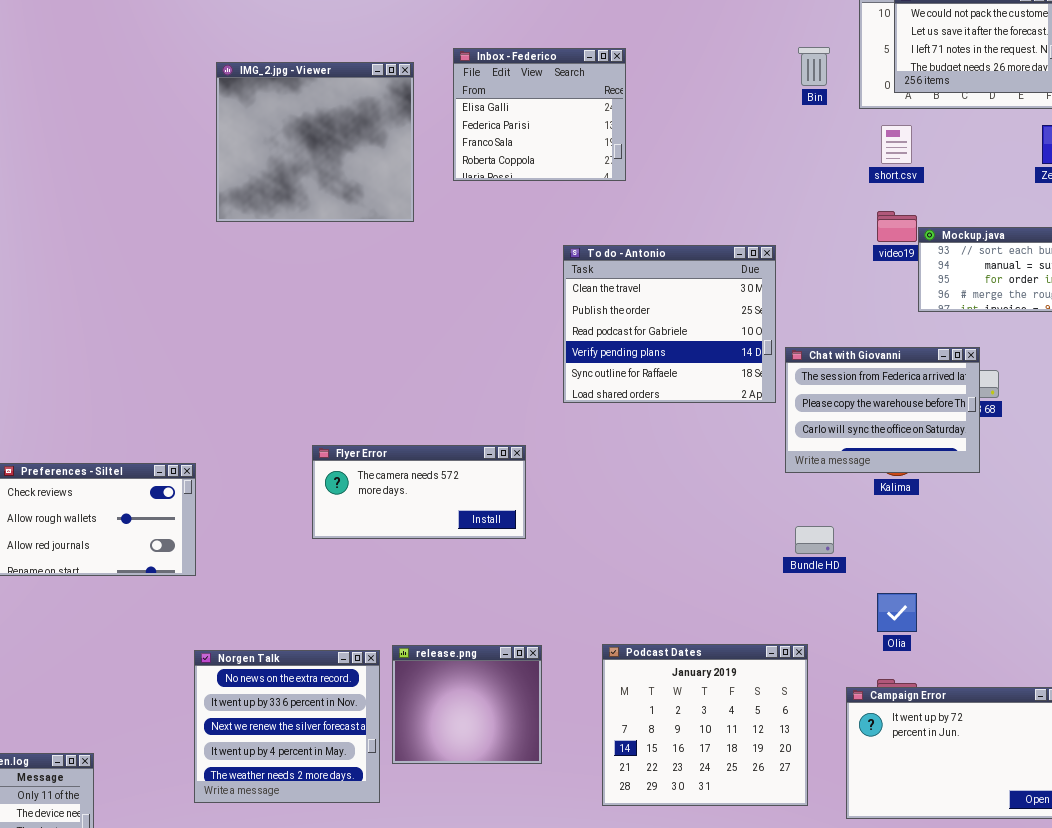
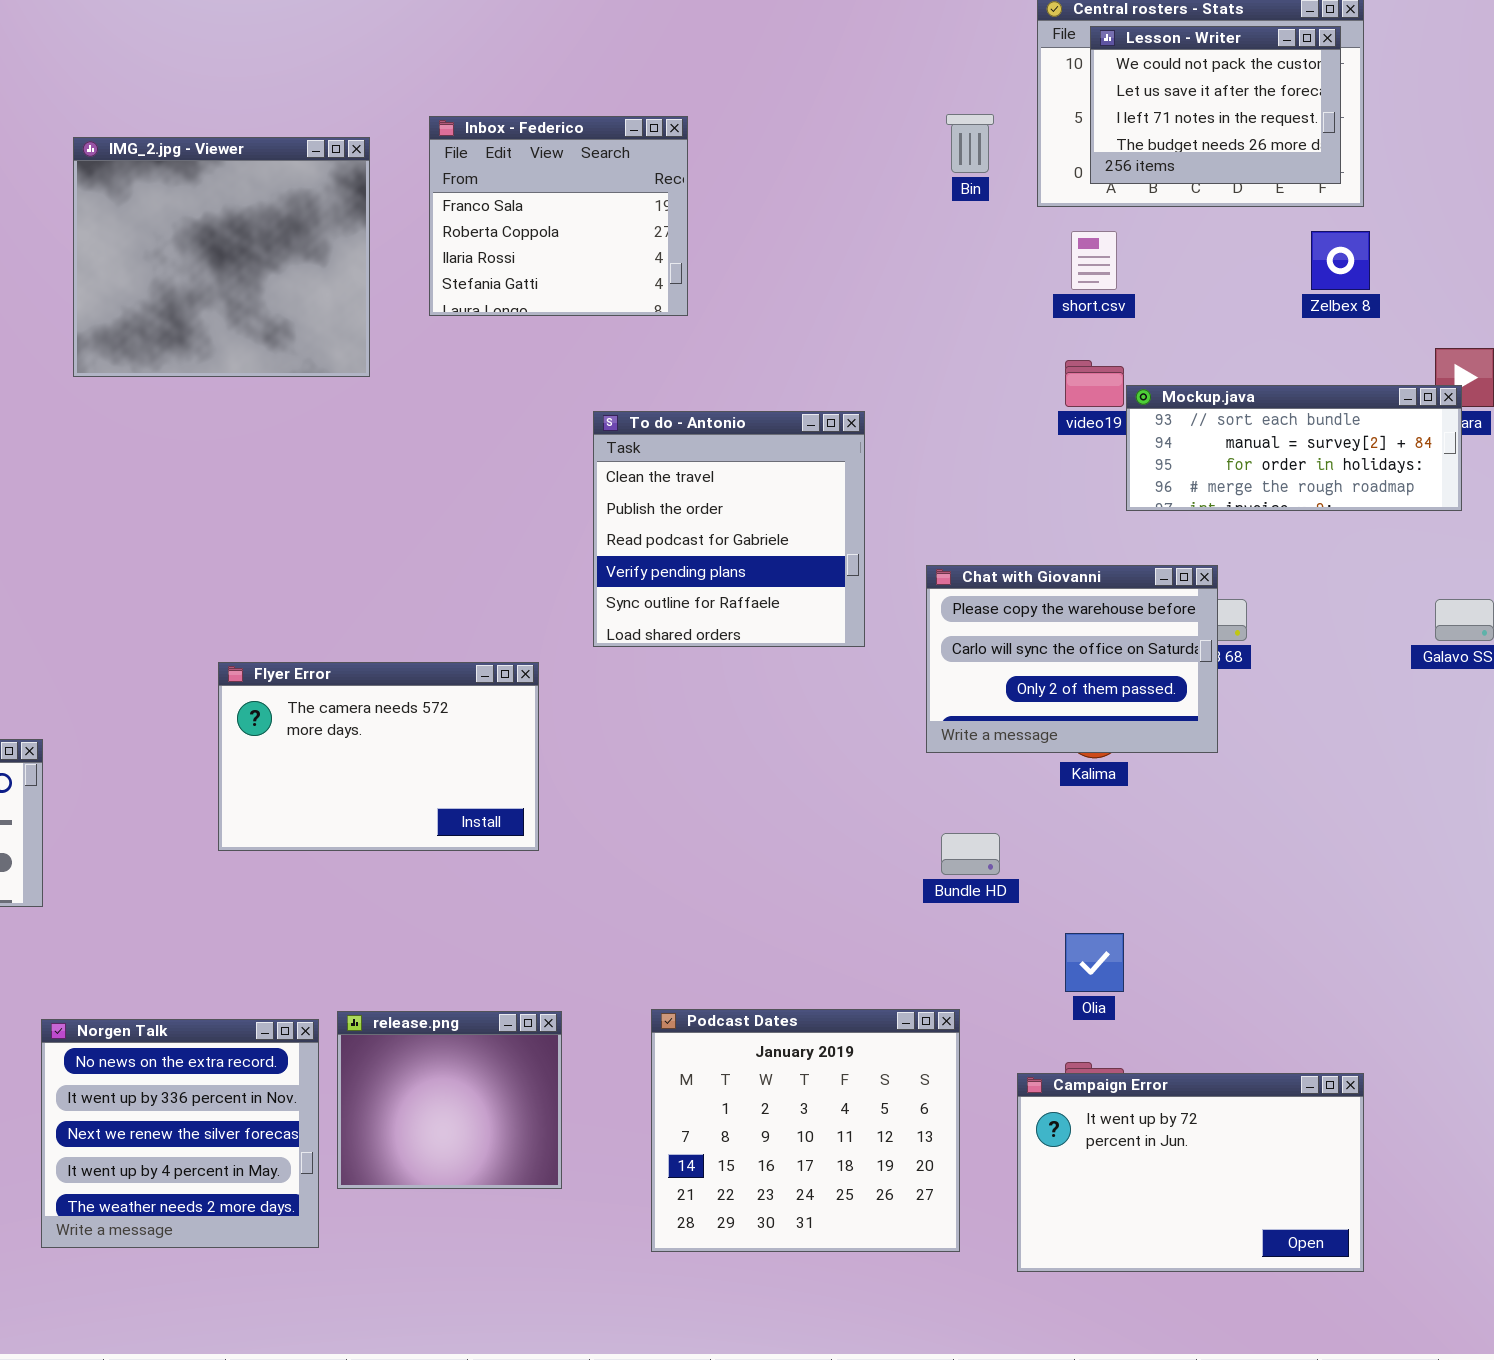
Inbox - Federico: [453,48,626,181] -> [429,116,688,316], scrolled down 2 rows
To do - Antonio: [563,245,776,403] -> [593,411,865,647], resized
Chat with Giovanni: [785,347,980,473] -> [926,565,1218,753], scrolled down 1 row
Flyer Error: [312,445,526,539] -> [218,662,539,851], resized

